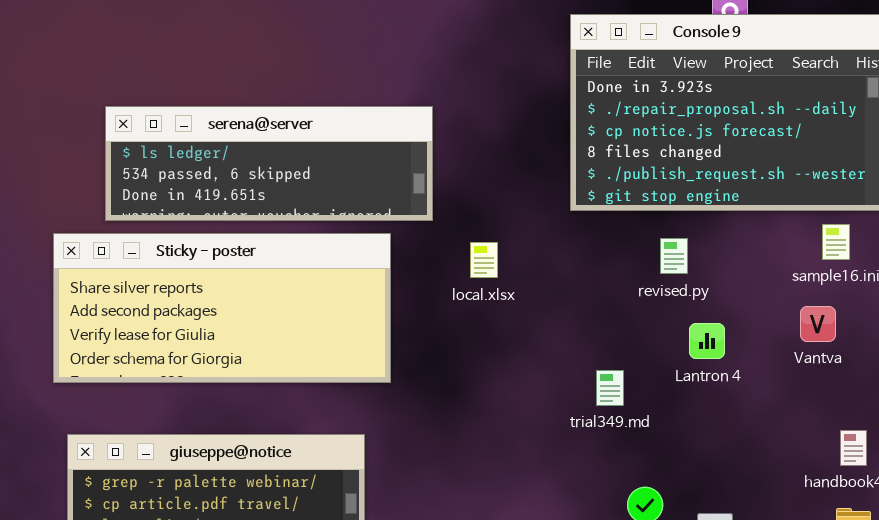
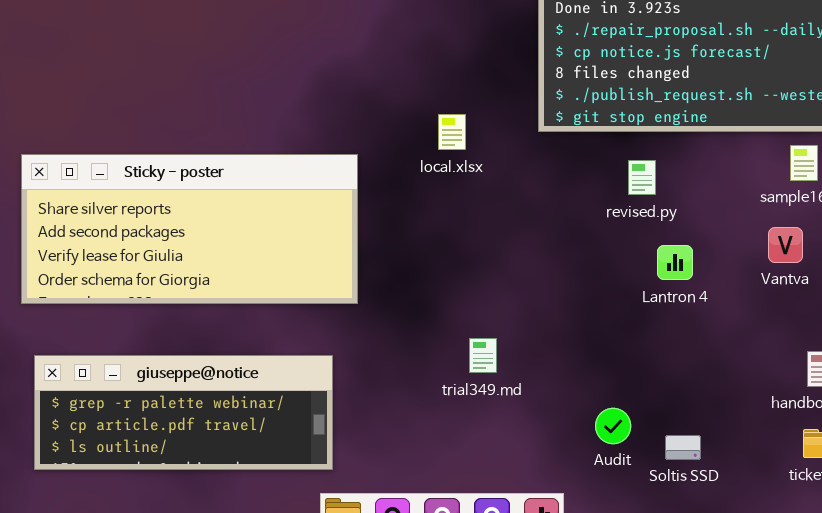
serena@server: [105,106,433,221] -> none, closed
local.xlsx: [470,242,498,278] -> [438,114,466,150], moved
trial349.md: [596,370,624,406] -> [469,338,497,373], moved

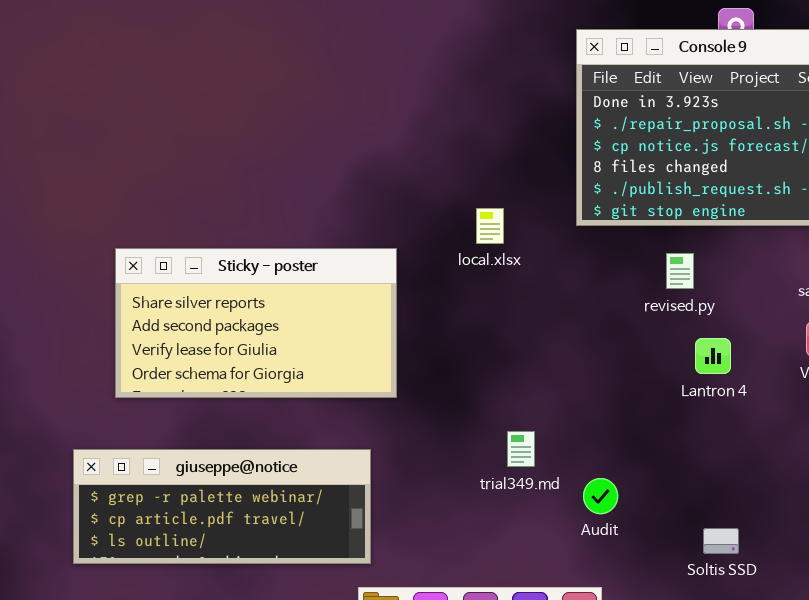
Sticky - poster: [21,154,358,304] -> [115,248,397,398], resized
Audit: [595,408,631,444] -> [583,478,618,514], moved

